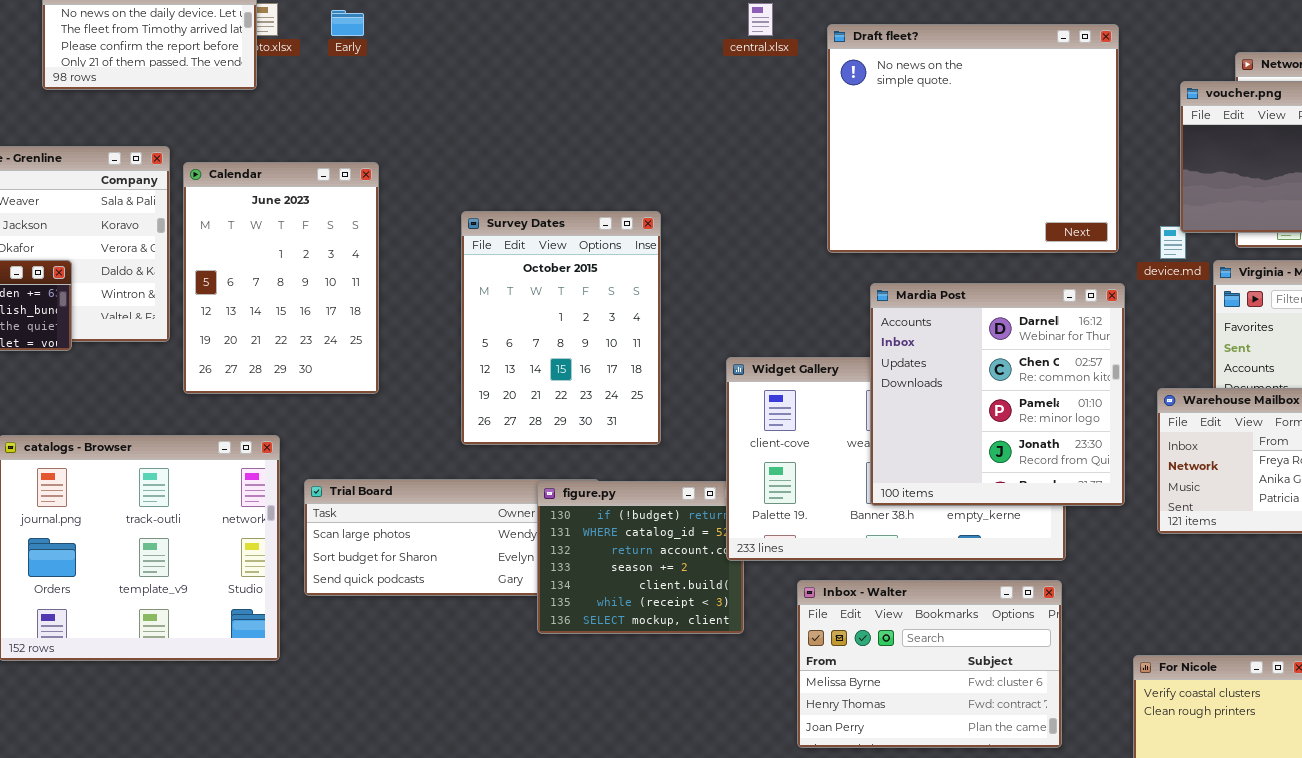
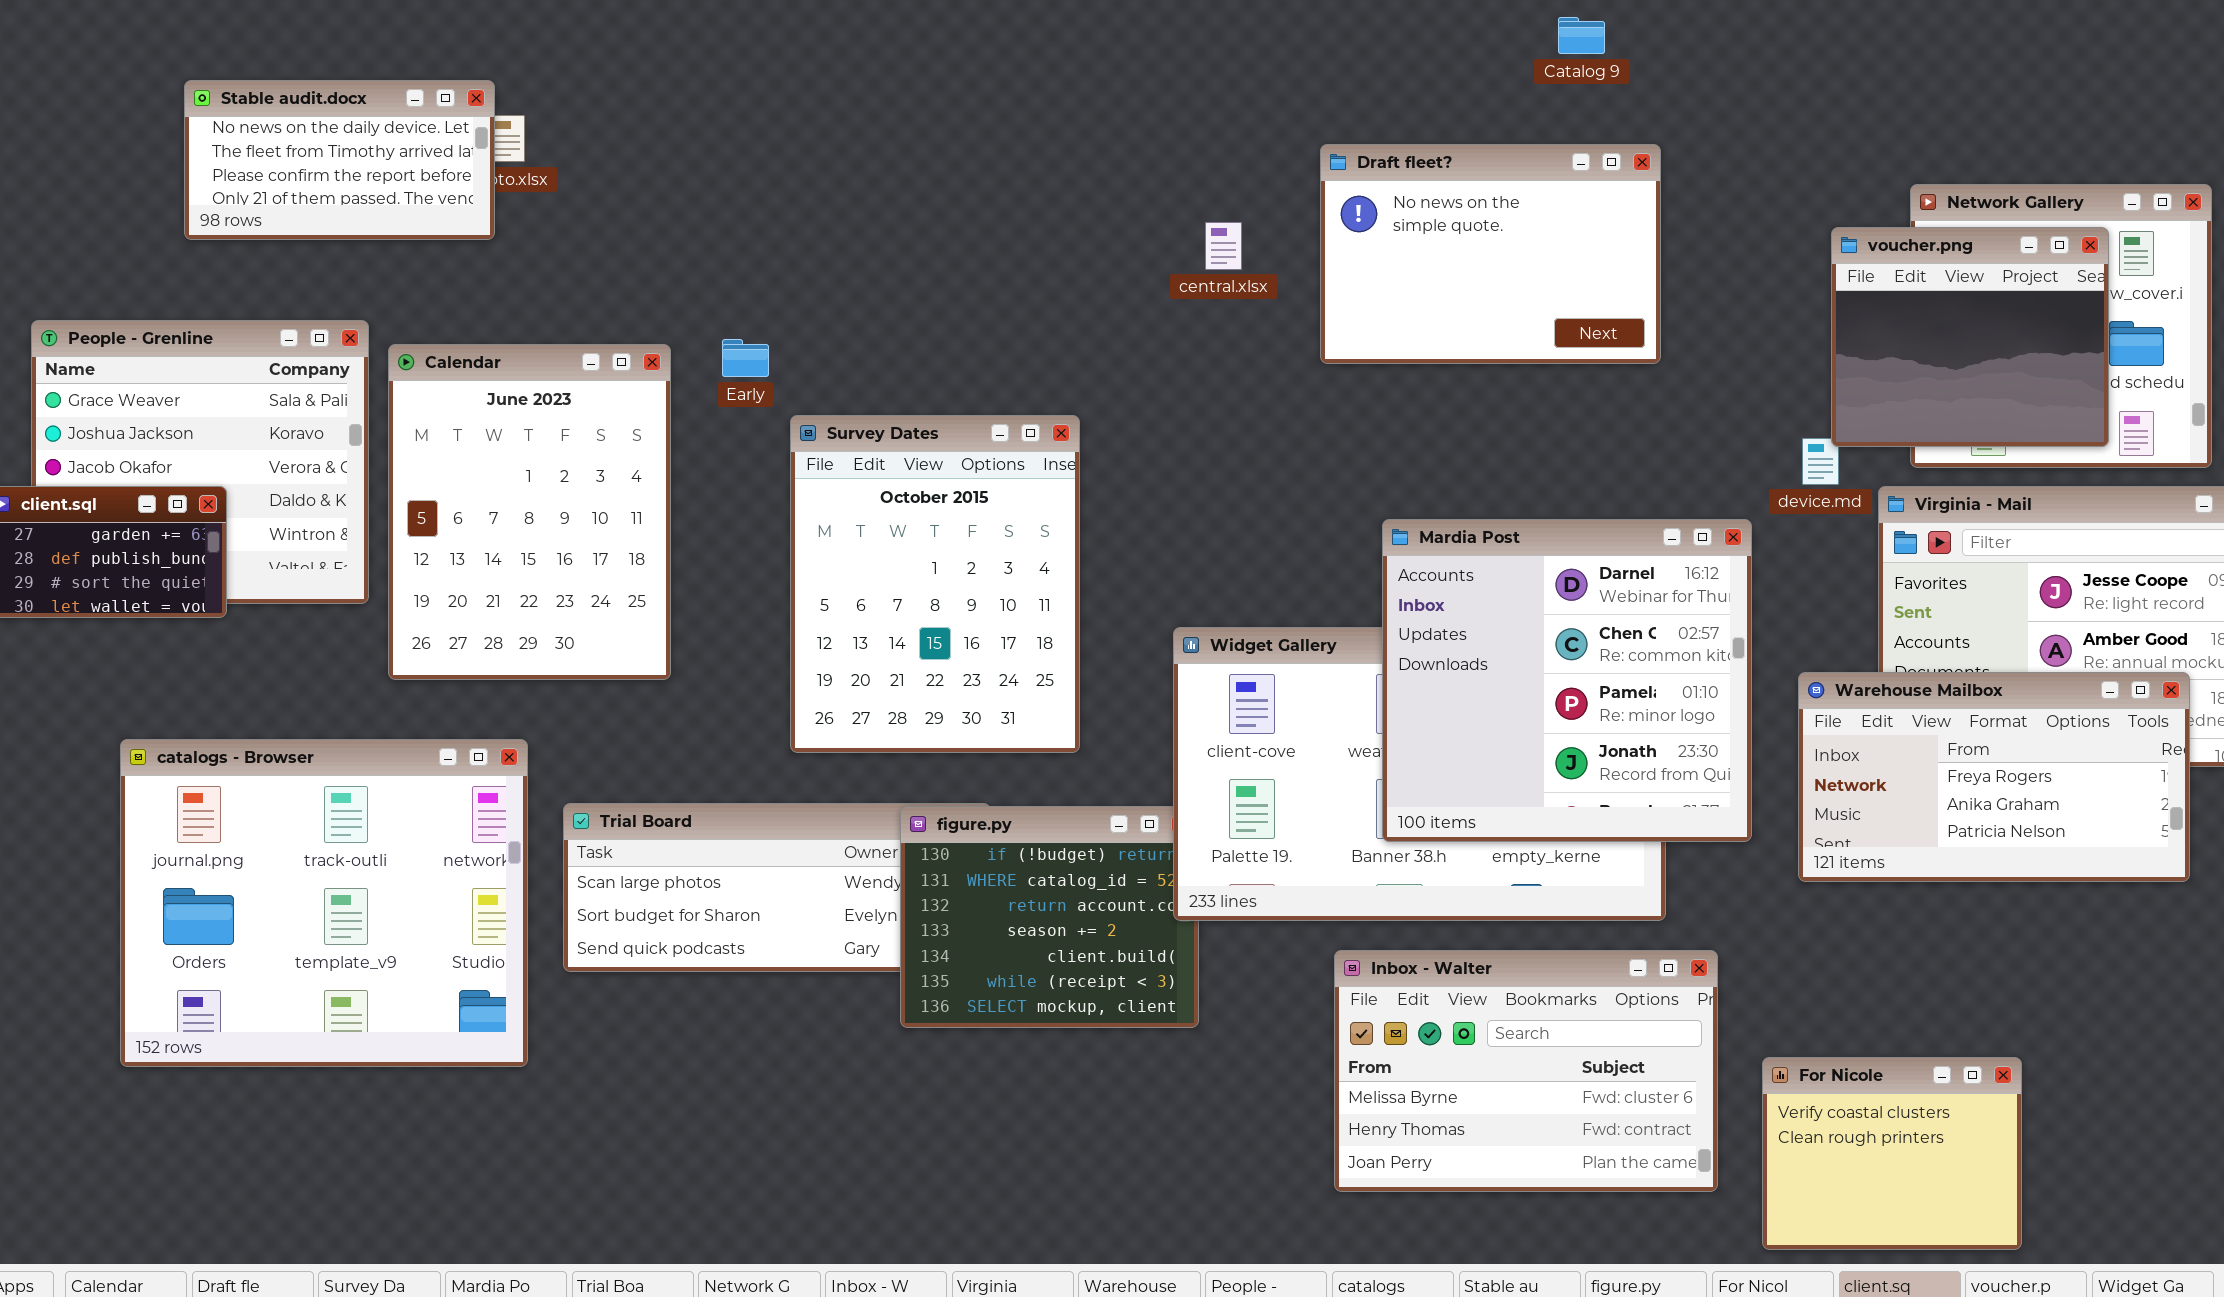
central.xlsx: [748,3,773,36] -> [1205,222,1242,270], moved
Early: [331,10,364,36] -> [722,339,769,377], moved
Draft fleet?: [827,24,1119,253] -> [1320,144,1661,364], resized
Inbox - Walter: [797,580,1062,748] -> [1334,950,1718,1192], moved

